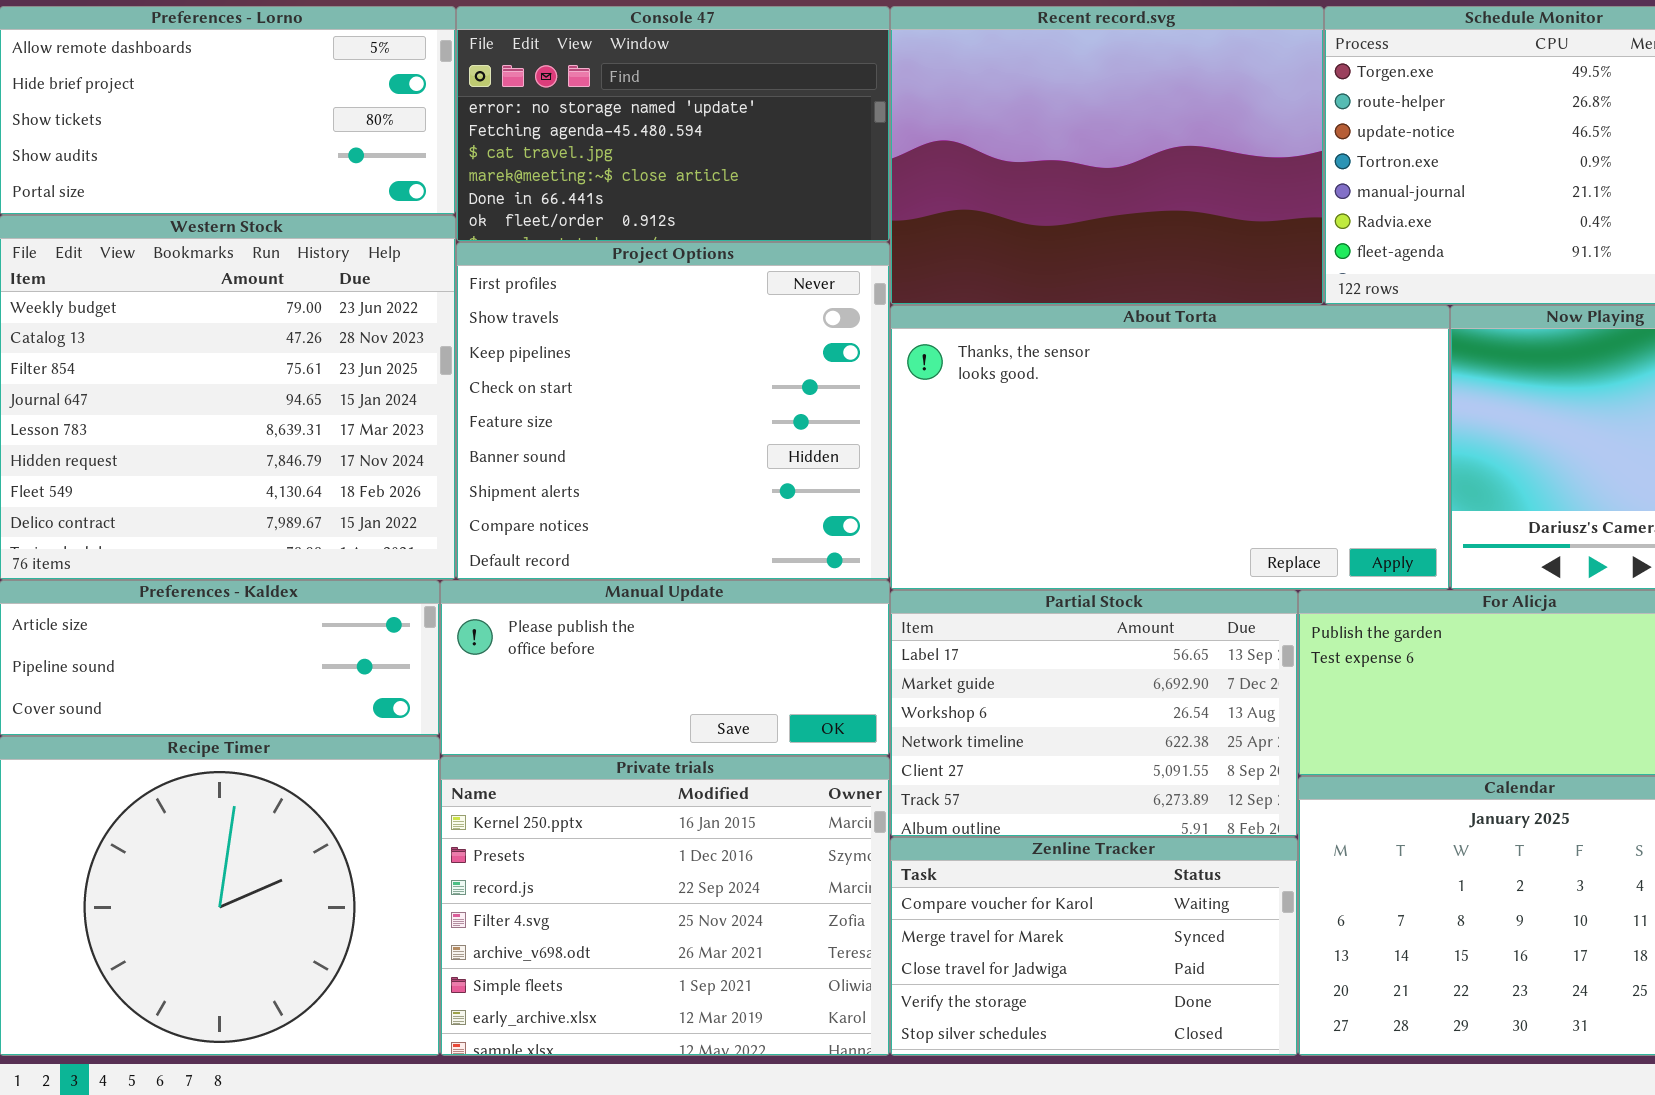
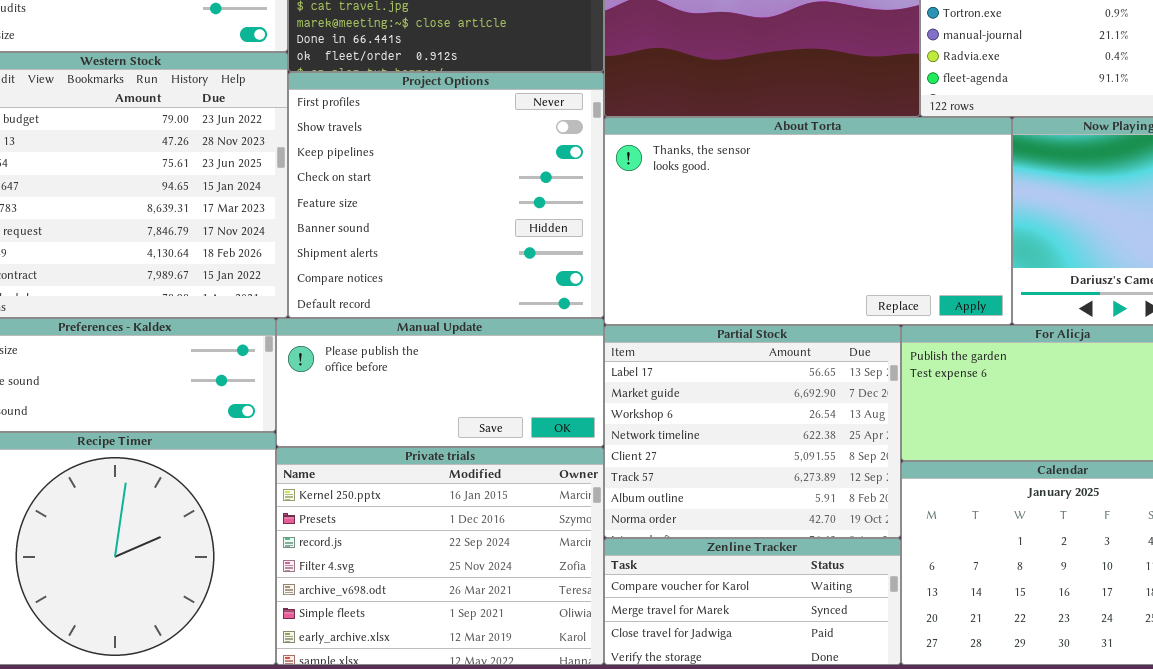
Partial Stock: [890,590,1298,837] -> [604,325,901,538], resized
Zenline Tracker: [890,837,1298,1056] -> [604,538,901,665], resized

